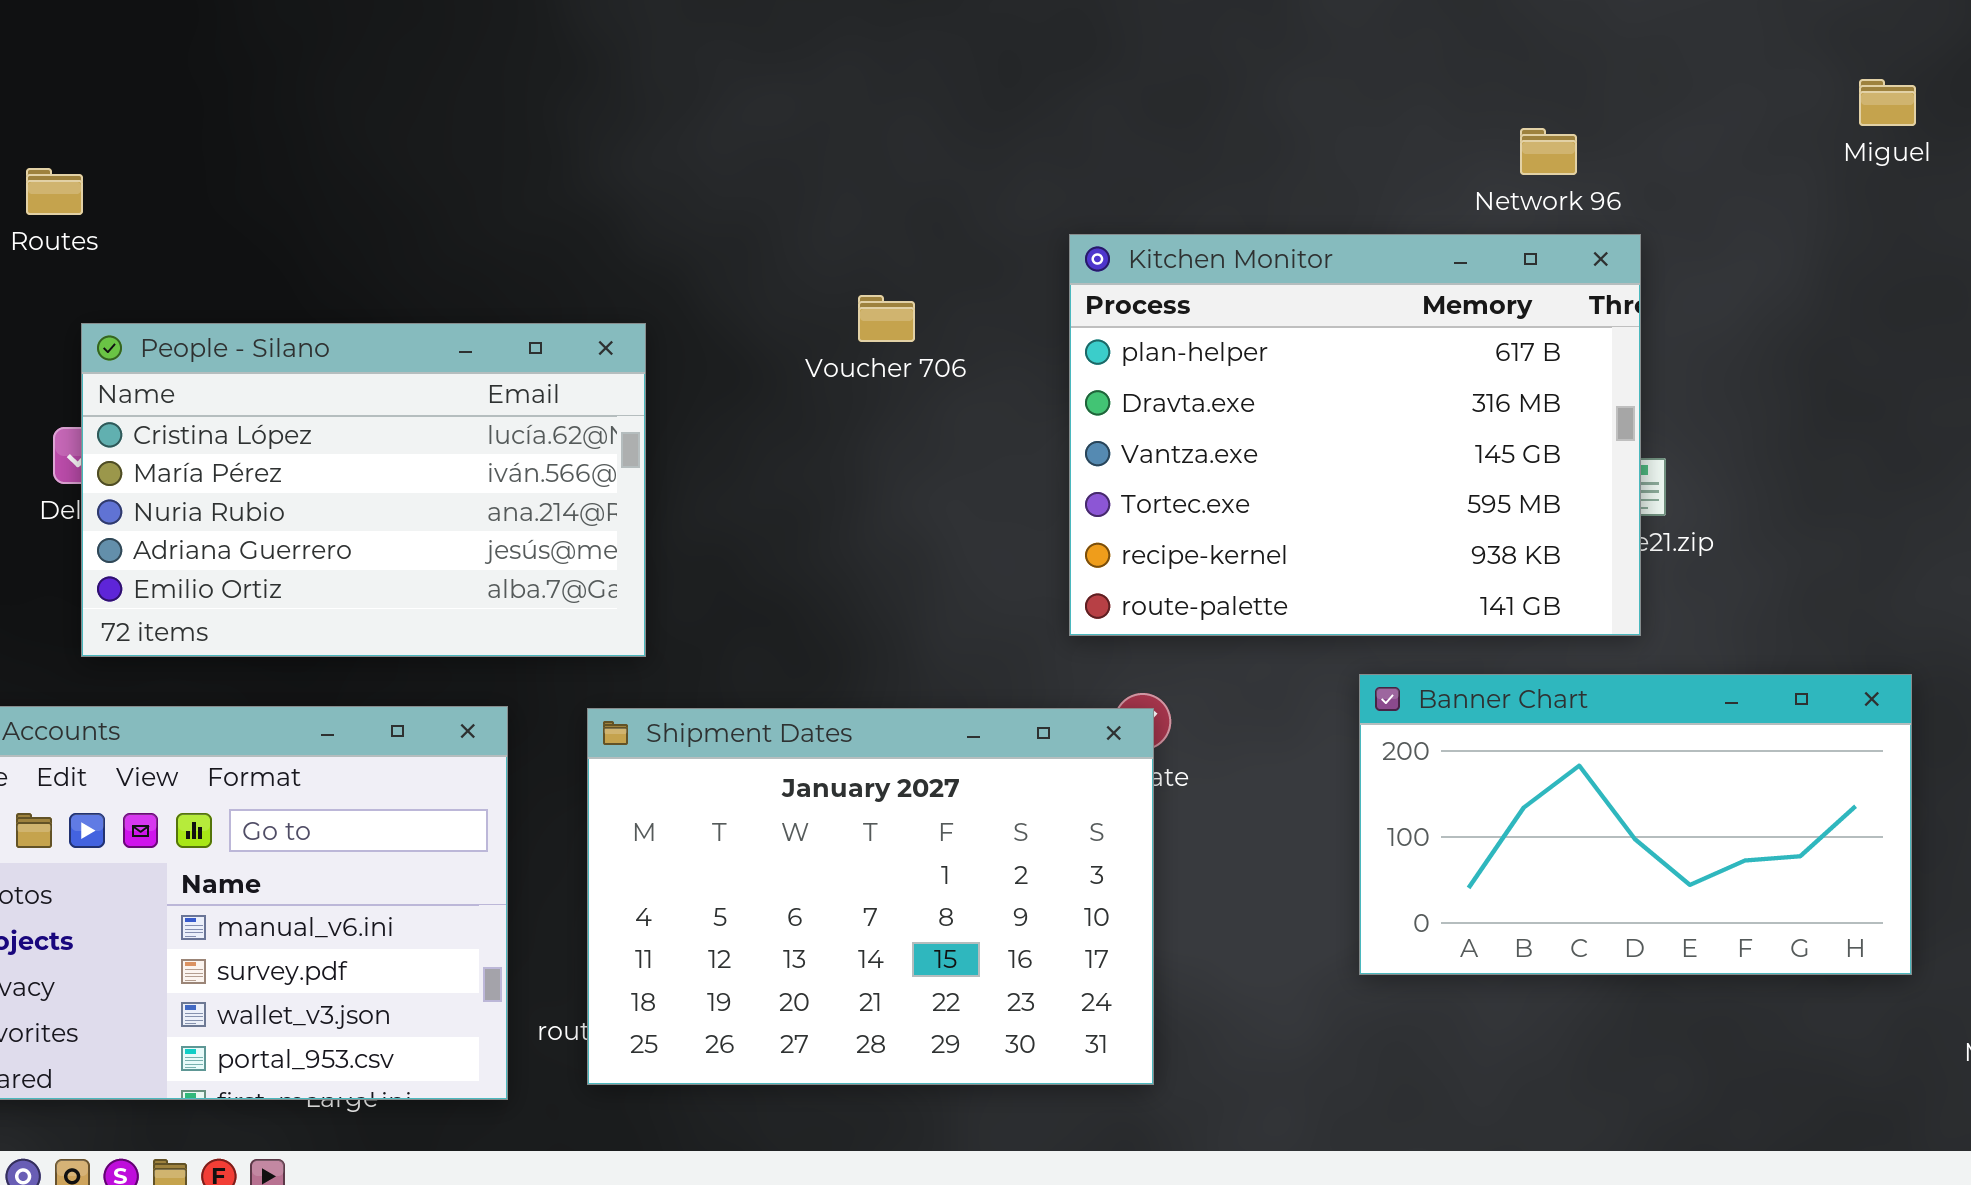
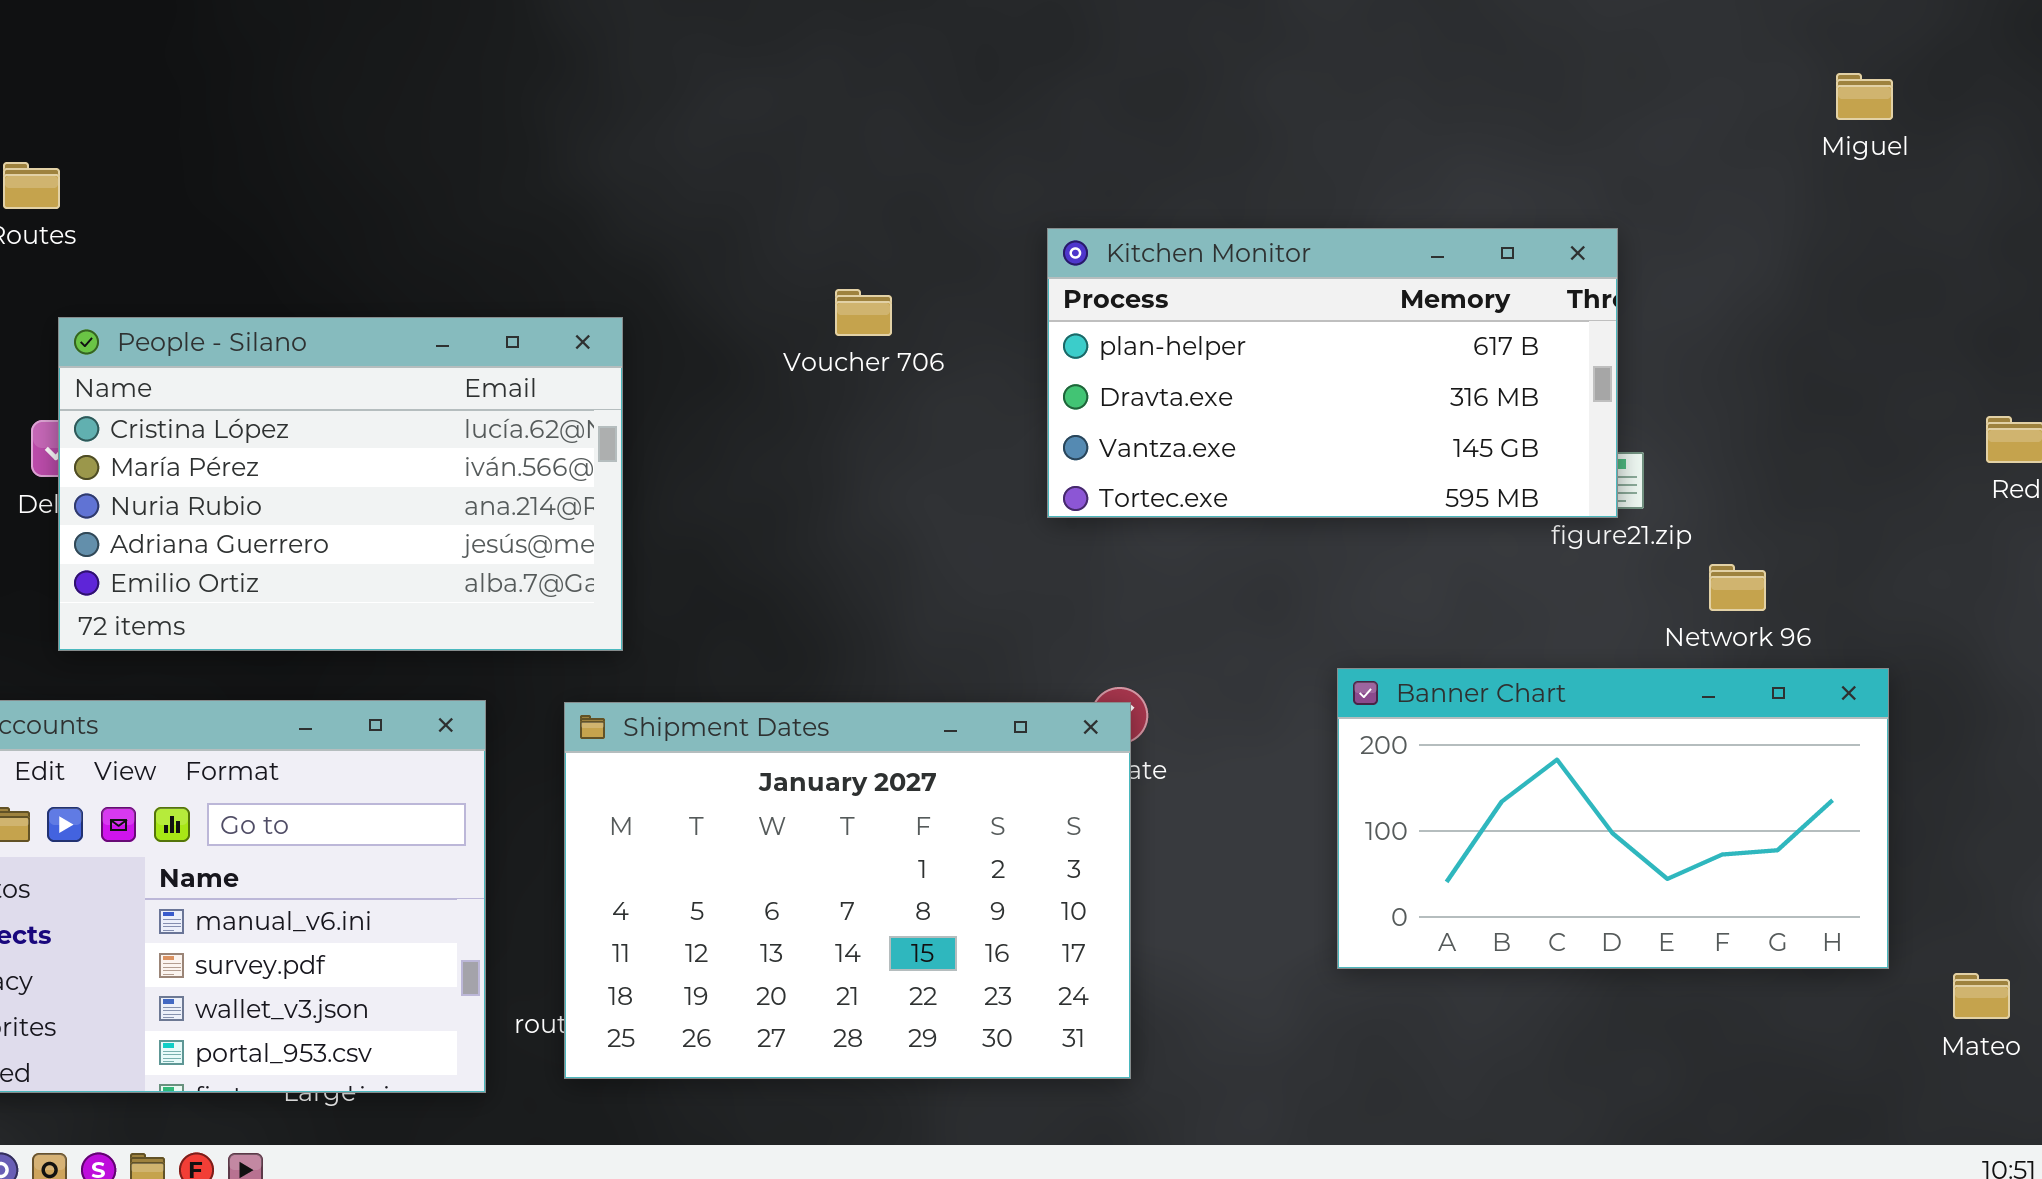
Network 96: [1520,128,1577,175] -> [1709,564,1766,611], moved
Kitchen Monitor: [1069,234,1641,636] -> [1047,228,1618,518], resized

